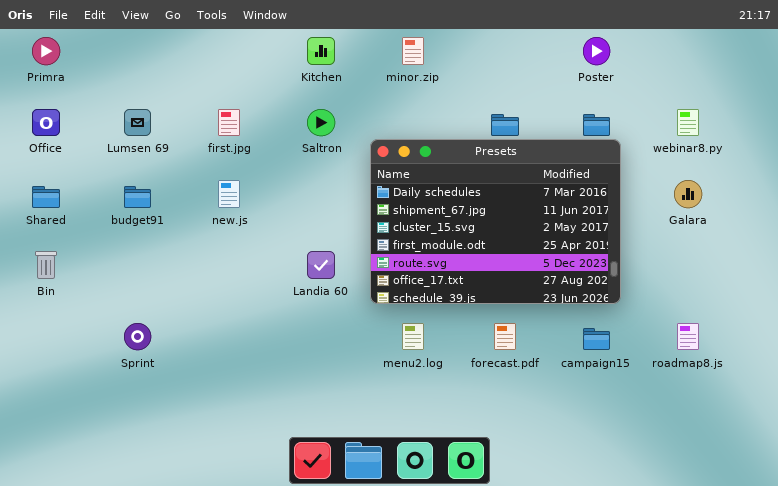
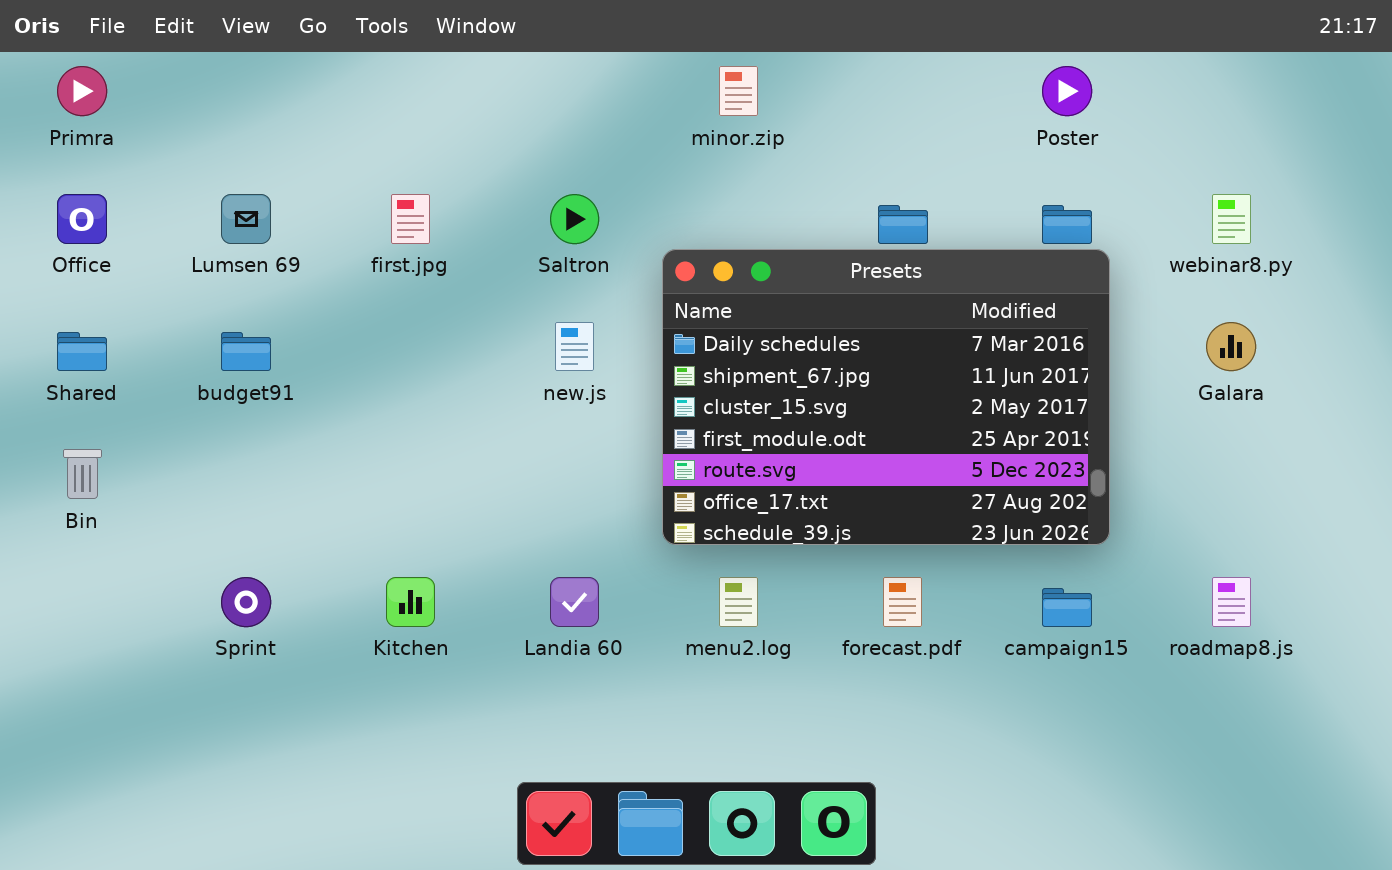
Kitchen: [307,37,335,65] -> [386,577,435,627], moved
new.js: [218,180,240,208] -> [555,322,594,371], moved
Landia 60: [307,251,335,279] -> [550,577,599,627], moved

